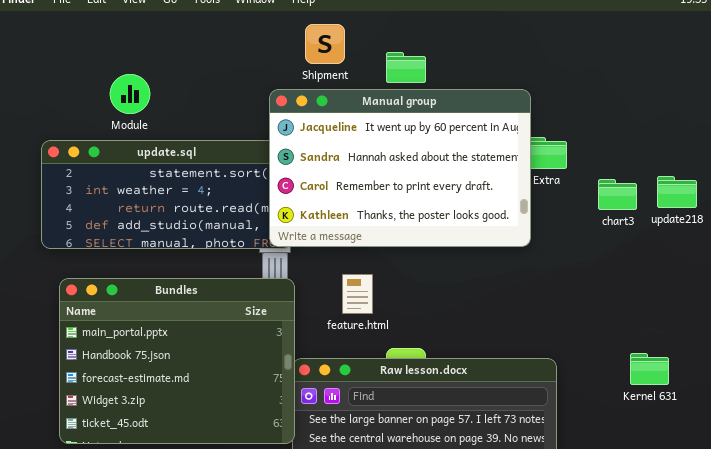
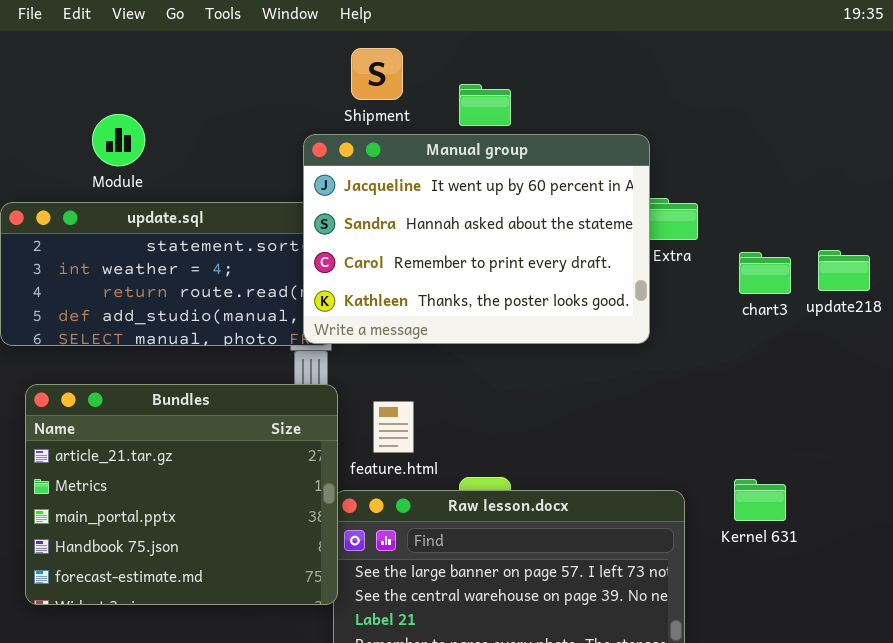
feature.html: [342,274,373,314] -> [373,401,414,453], moved
Bundles: [59,278,295,444] -> [25,384,338,605], scrolled up 2 rows
Kernel 631: [630,353,669,385] -> [734,479,786,521], moved

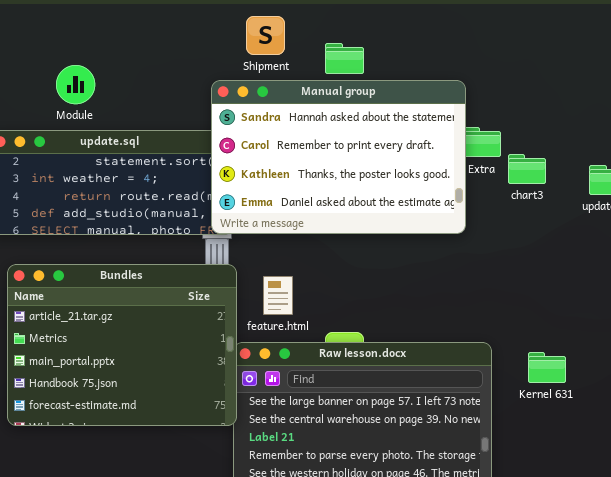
Manual group: [303,134,650,344] -> [211,80,466,234], scrolled down 1 row
chart3: [739,252,791,294] -> [508,154,546,184], moved
Kernel 631: [734,479,786,521] -> [528,352,566,383], moved

